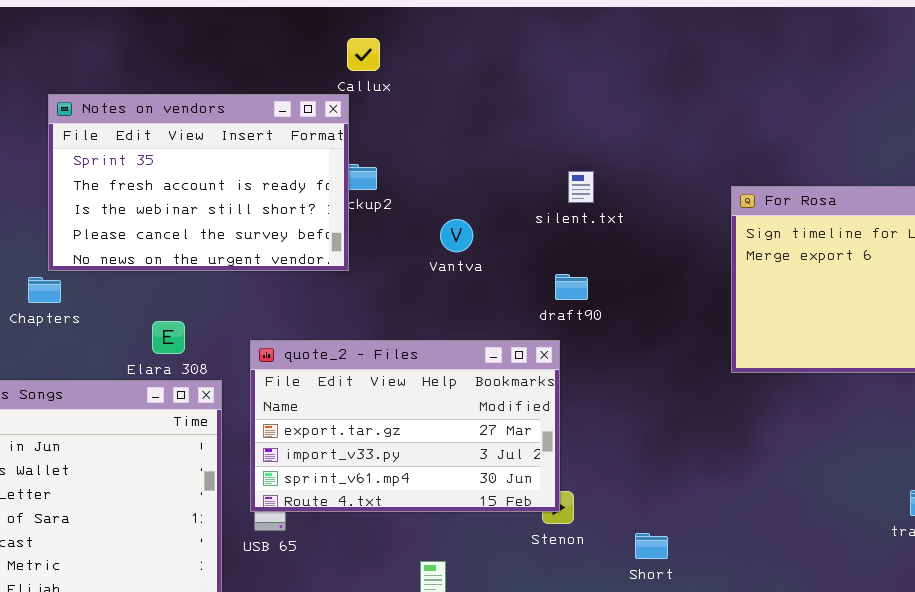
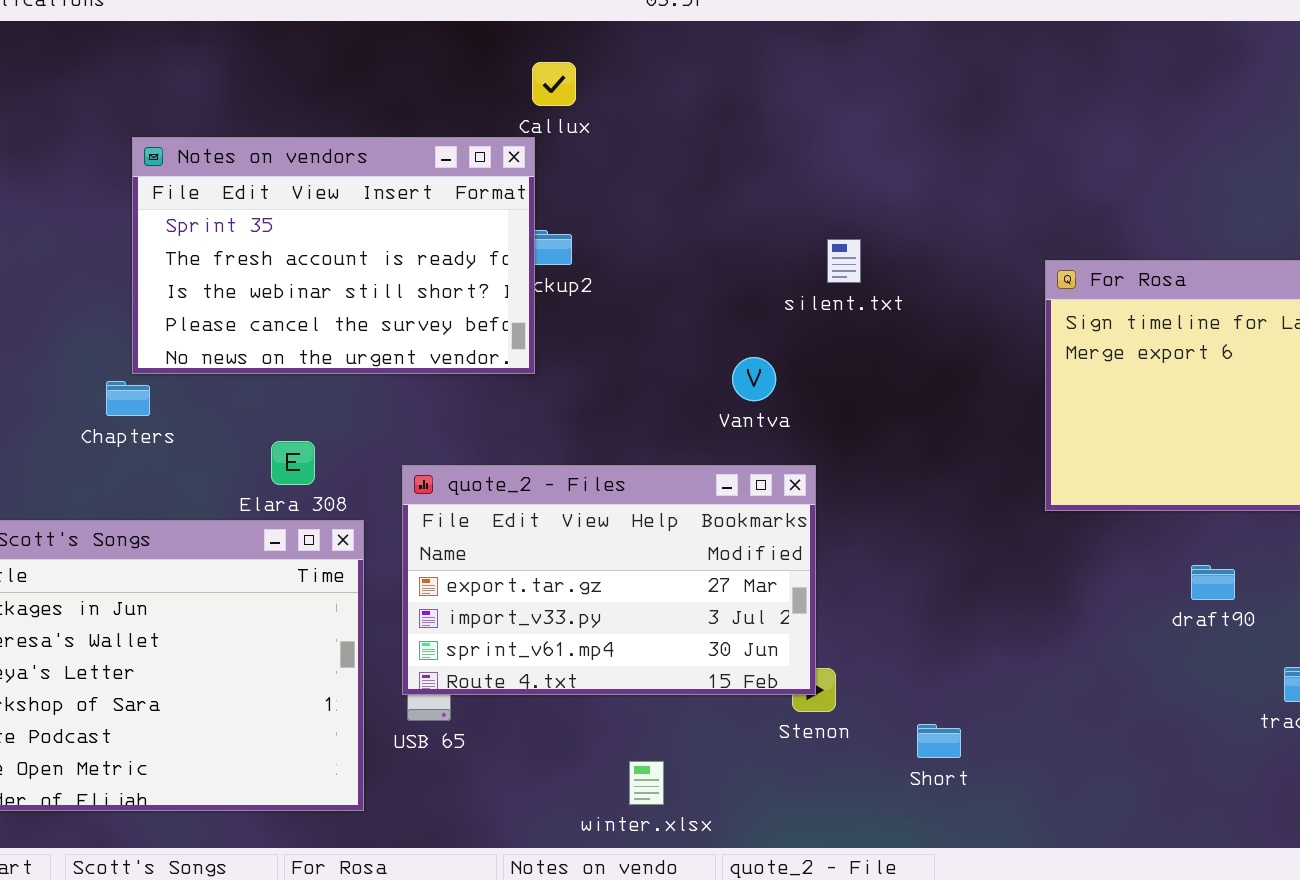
Vantva: [440,219,473,252] -> [732,357,776,401], moved
draft90: [555,274,588,300] -> [1191,565,1235,600], moved

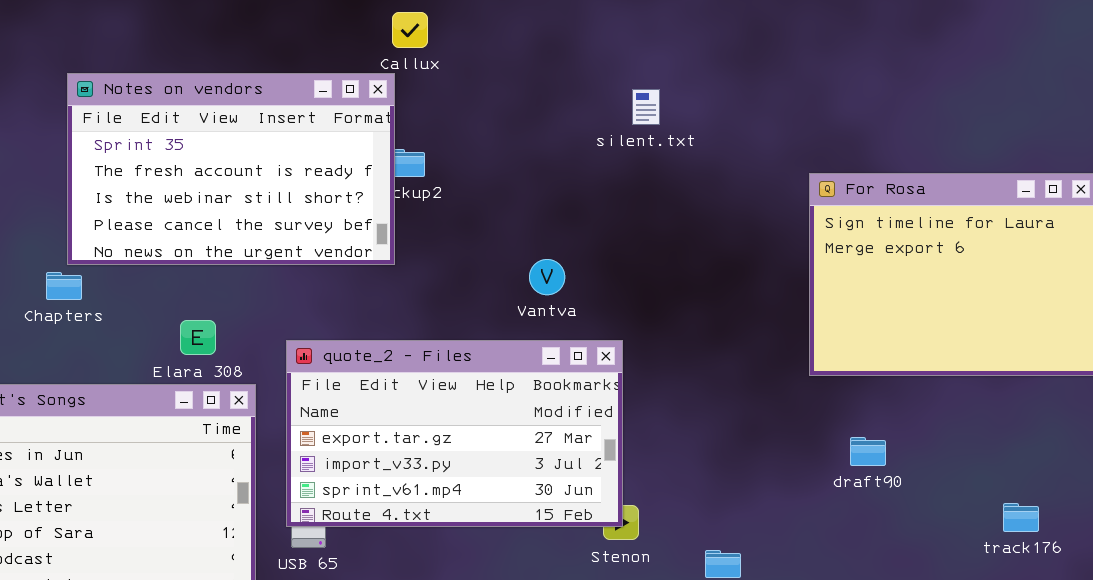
silent.txt: [827,239,861,283] -> [632,89,660,125], moved
Vantva: [732,357,776,401] -> [529,259,565,295], moved
draft90: [1191,565,1235,600] -> [850,437,886,466], moved

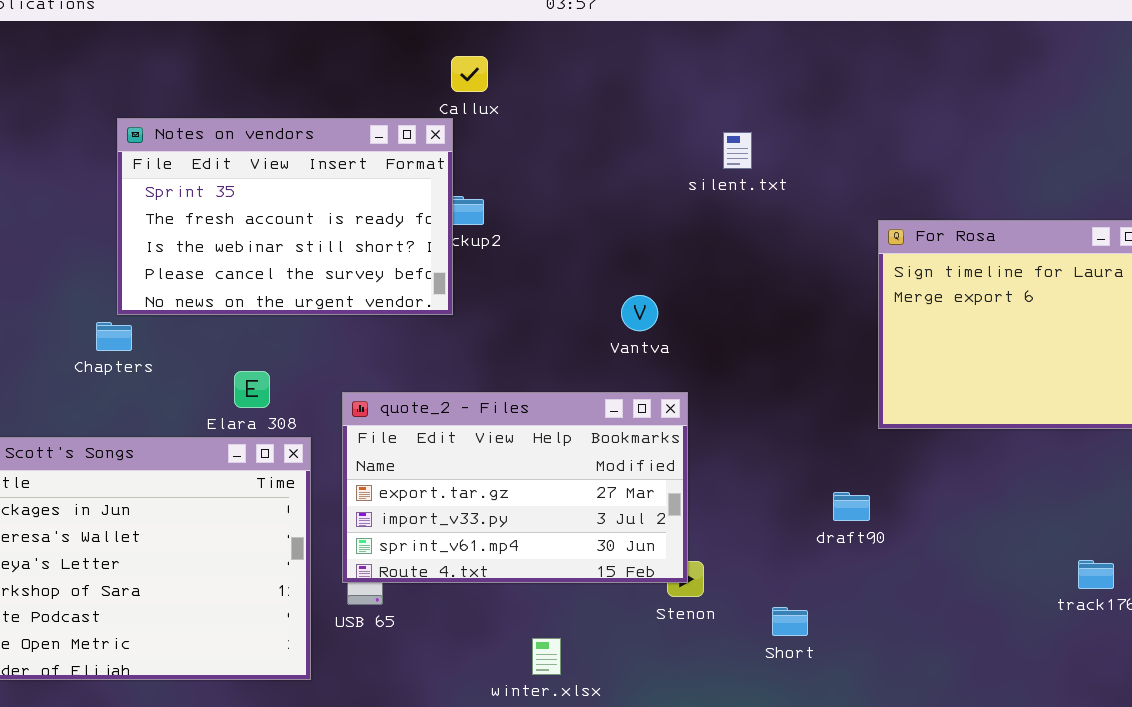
silent.txt: [632,89,660,125] -> [723,132,752,169], moved
Vantva: [529,259,565,295] -> [621,295,658,331], moved
draft90: [850,437,886,466] -> [833,492,870,521], moved

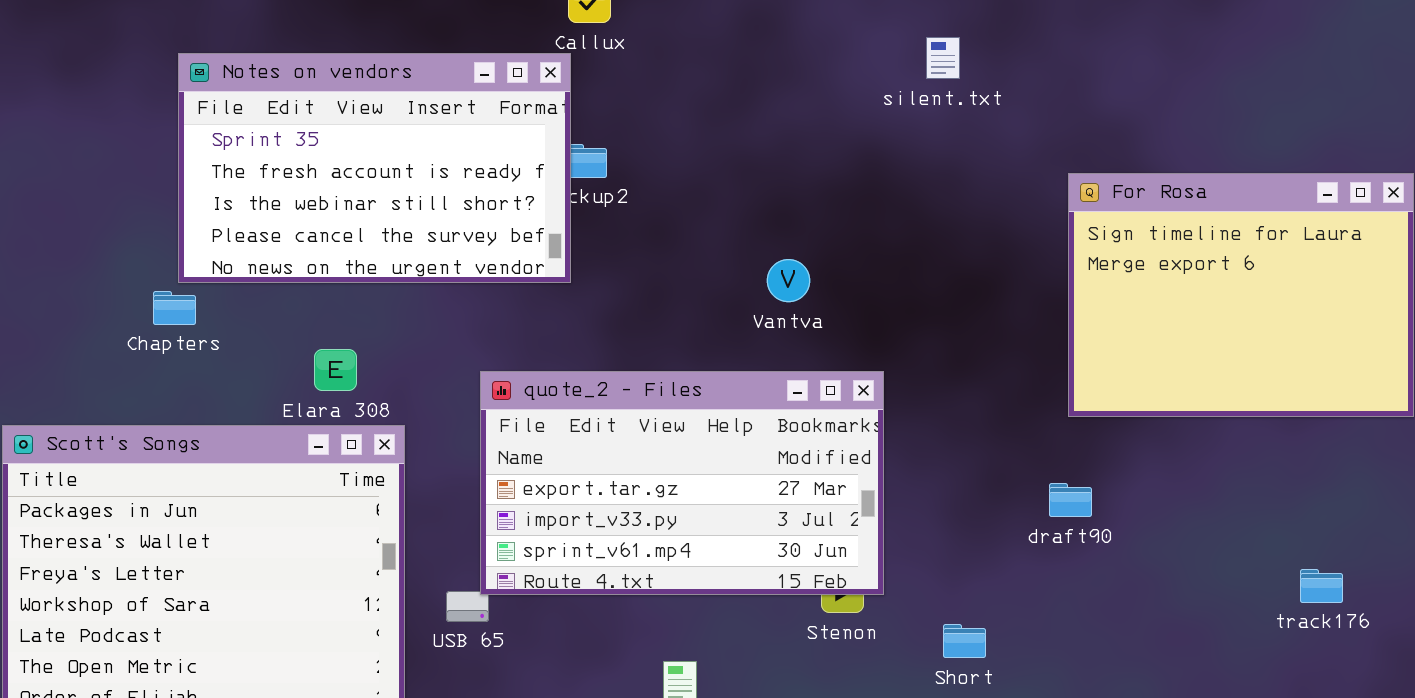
silent.txt: [723,132,752,169] -> [926,37,960,79], moved
quote_2 - Files: [342,392,688,583] -> [480,371,884,595], moved
draft90: [833,492,870,521] -> [1049,483,1092,517], moved

